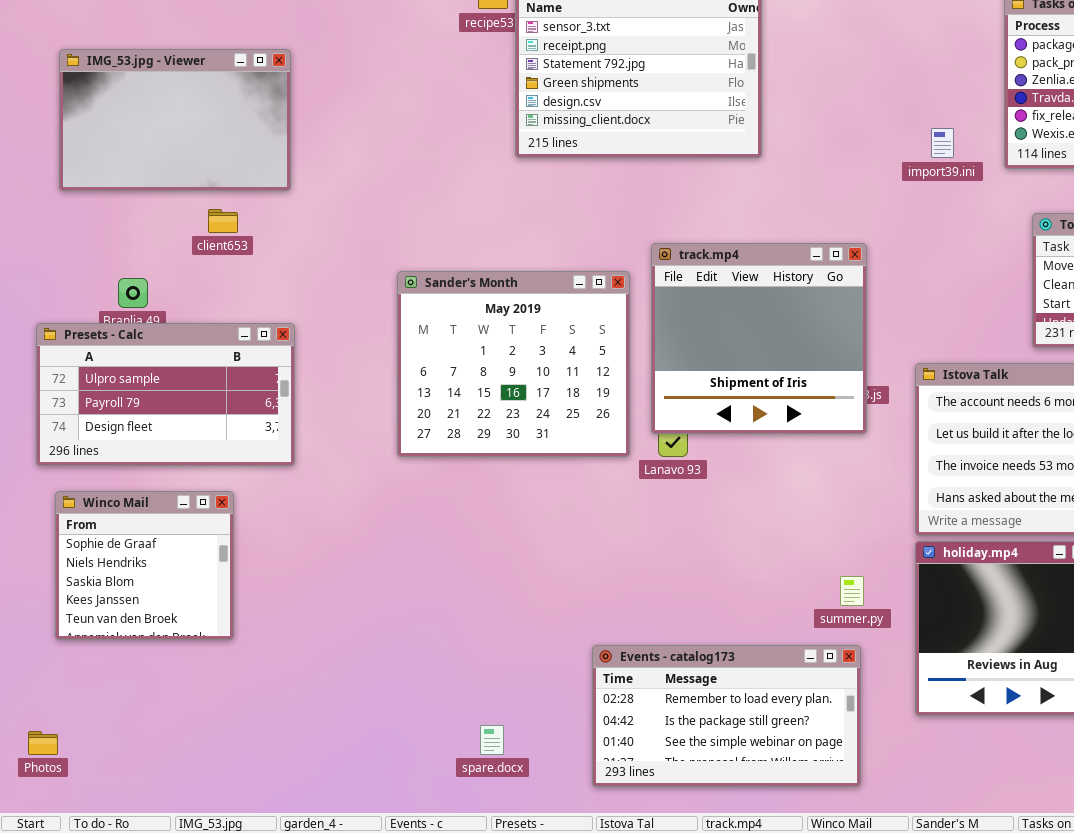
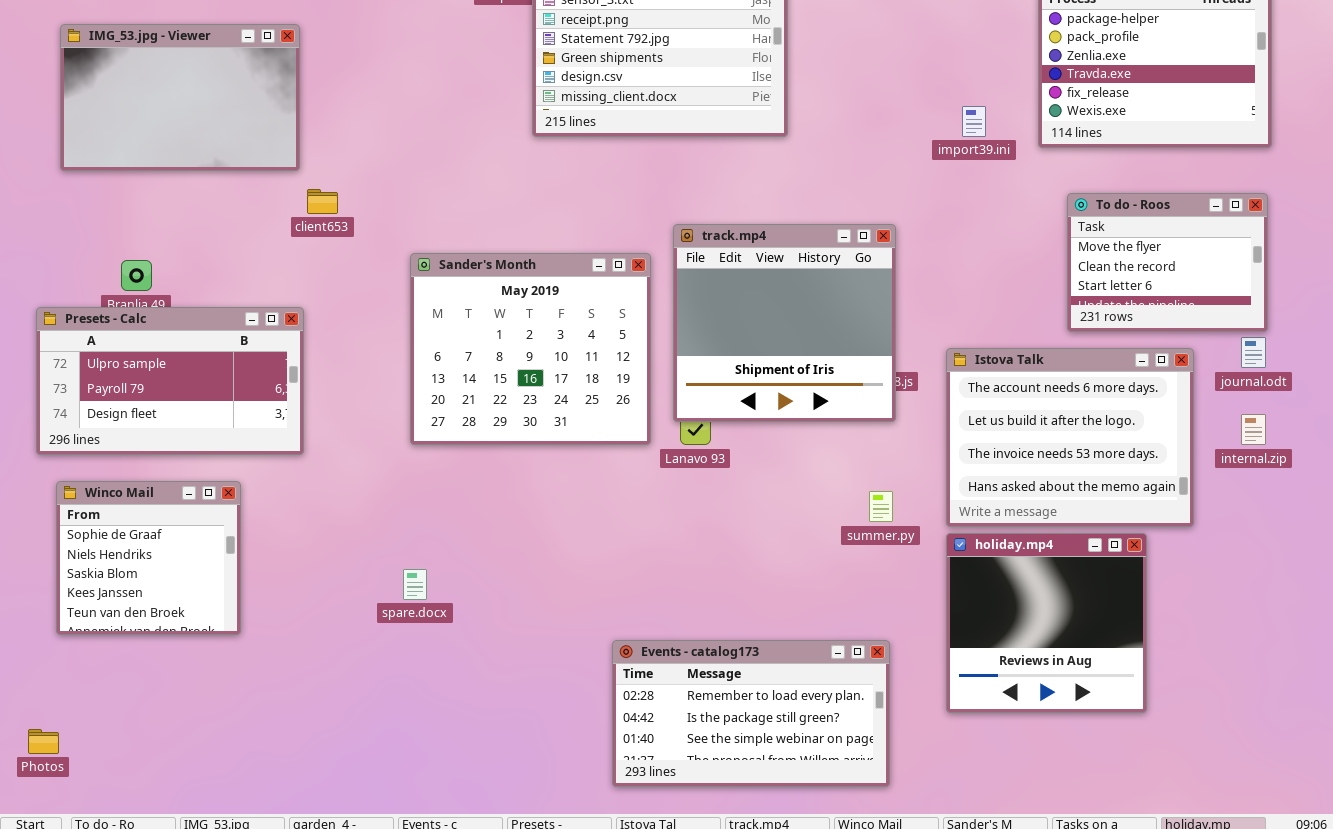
client653: [208,209,238,233] -> [307,189,338,214], moved
summer.py: [840,576,864,606] -> [869,491,893,522], moved
spare.docx: [480,725,504,755] -> [403,569,427,600], moved

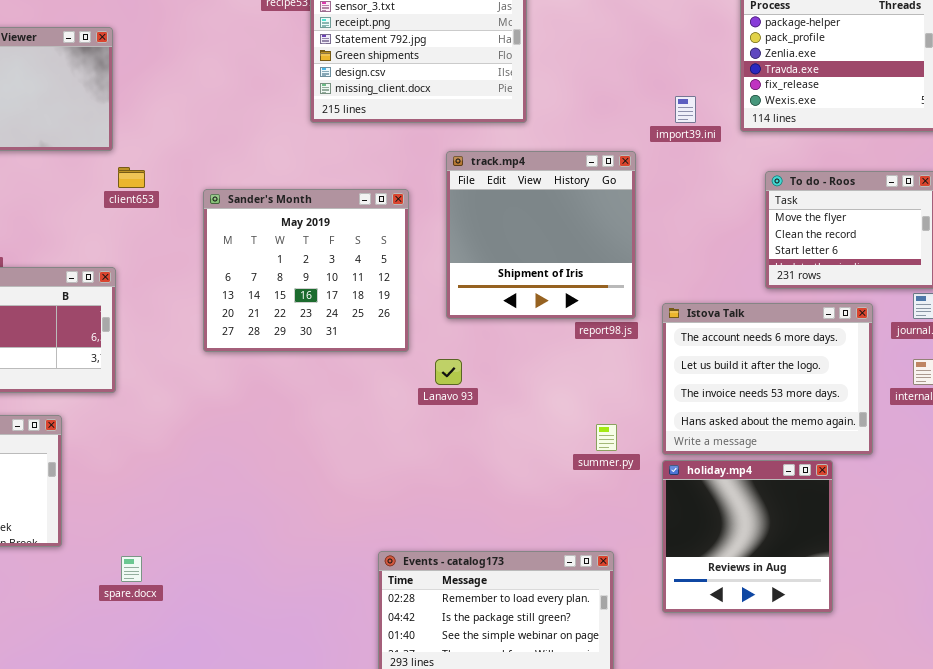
track.mp4: [673,224,896,422] -> [446,151,636,319], moved
Sander's Month: [410,253,651,445] -> [203,189,409,352], moved
spare.docx: [403,569,427,600] -> [121,556,142,582], moved

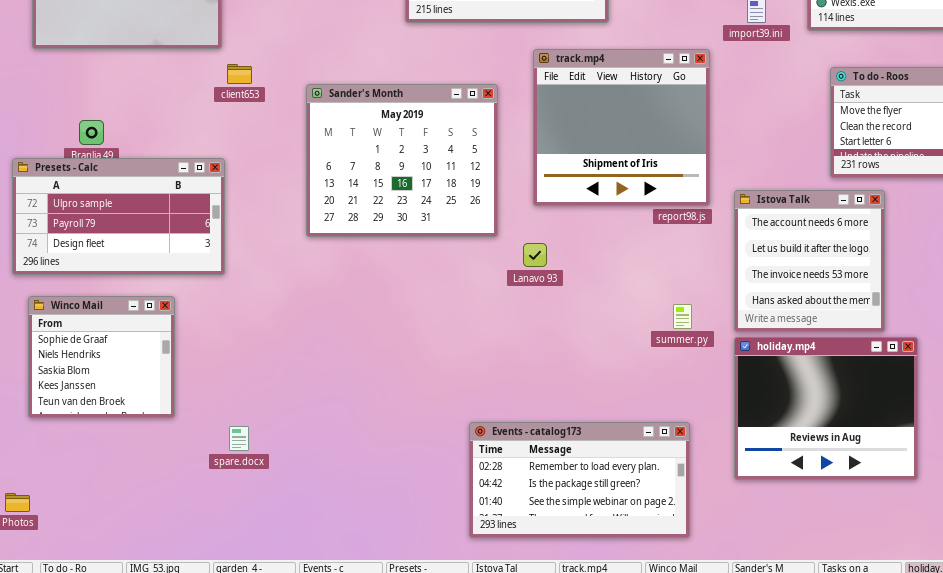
Istova Talk: [662,303,873,455] -> [734,190,885,332], resized
holiday.mp4: [662,460,833,613] -> [734,337,918,480], resized

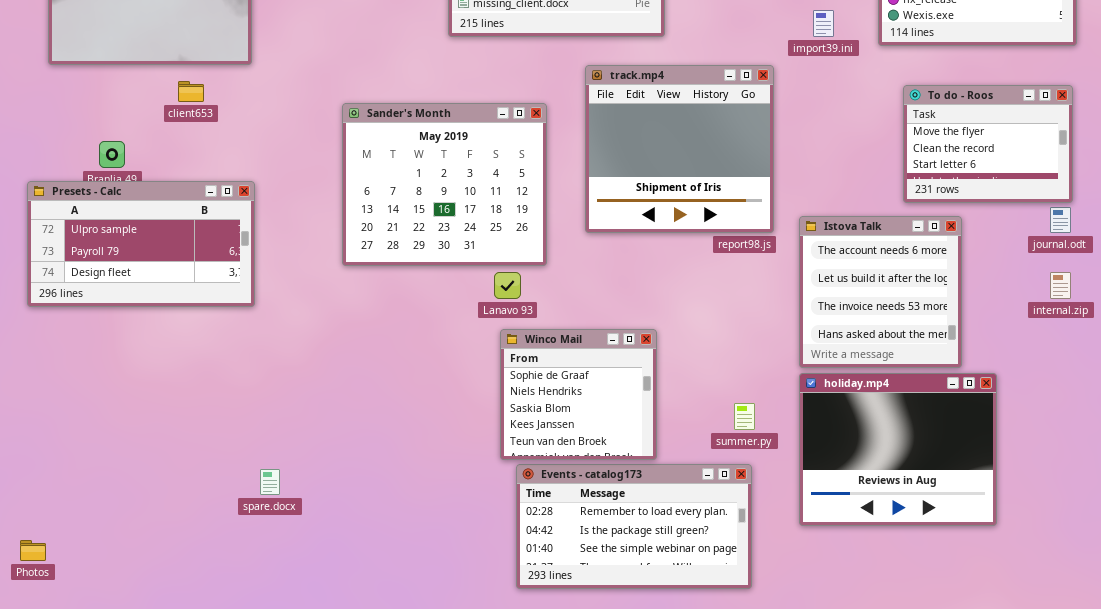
client653: [227,64,252,84] -> [178,81,204,102], moved
Lanavo 93: [523,243,547,267] -> [494,272,521,299], moved
Winco Mail: [28,296,175,418] -> [500,329,657,460], moved
summer.py: [673,304,692,329] -> [734,403,755,430], moved

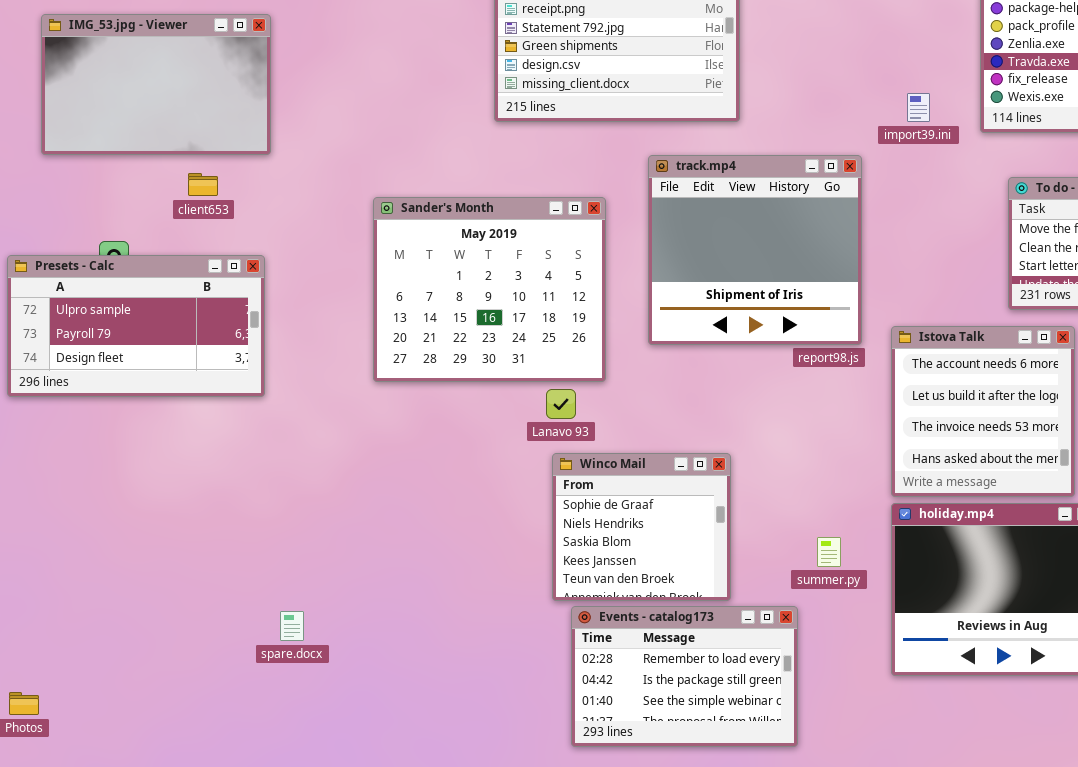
Presets - Calc: [27,181,255,307] -> [7,255,265,397], moved
Events - catalog173: [516,464,752,589] -> [571,606,798,747], resized

